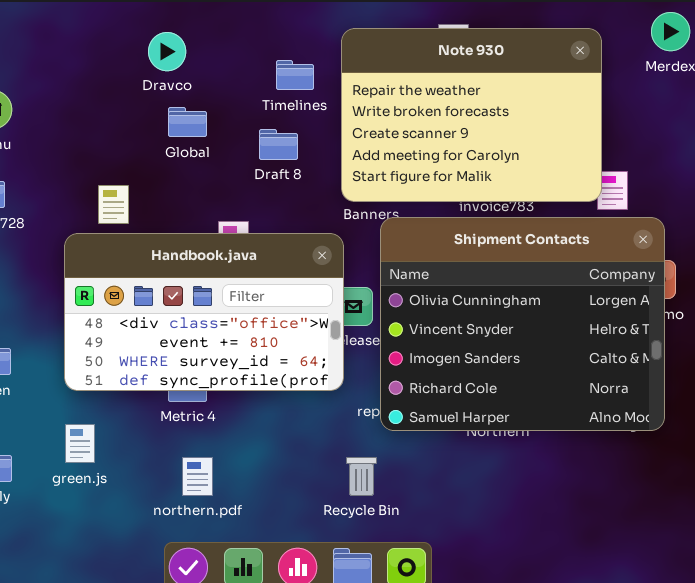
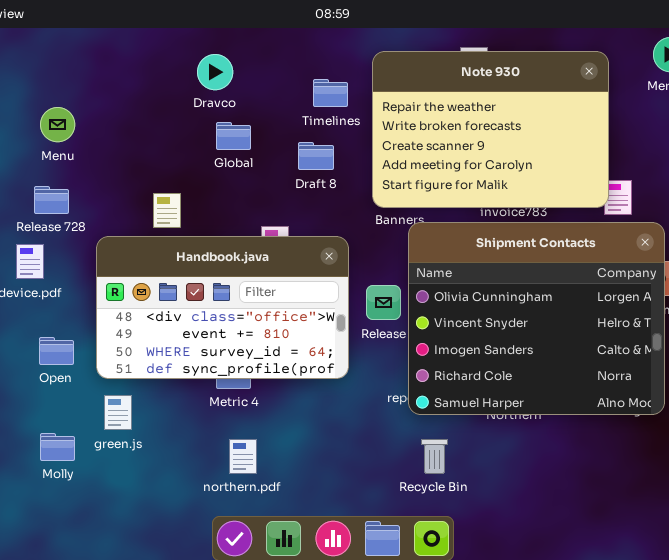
Handbook.java: [64,233,344,391] -> [96,236,349,379], moved
green.js: [65,424,95,463] -> [104,395,132,430], moved
Recycle Bin: [346,457,377,496] -> [421,439,448,474], moved

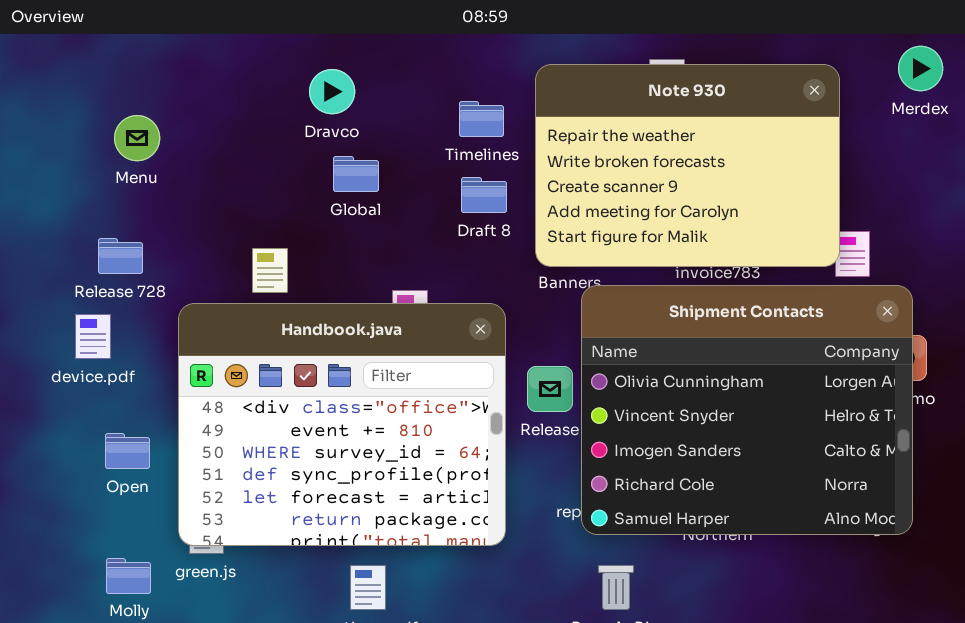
Menu: [40,107,75,142] -> [114,115,160,161], moved
Draft 8: [298,142,334,170] -> [461,177,507,213], moved
Handbook.java: [96,236,349,379] -> [178,303,506,546], resized

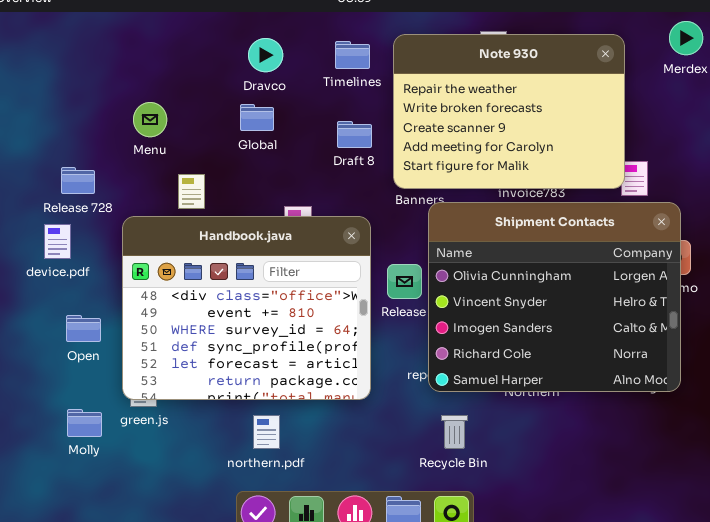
Dravco: [309,69,355,114] -> [248,38,283,72], moved
Timelines: [459,101,504,137] -> [335,41,370,69], moved
Menu: [114,115,160,161] -> [133,102,167,137], moved

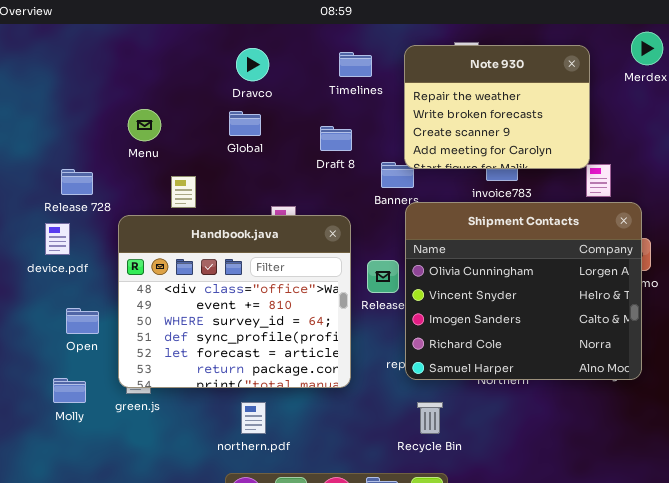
Note 930: [393,34,625,189] -> [404,45,590,169], resized
Timelines: [335,41,370,69] -> [339,52,372,77], moved
Molly: [67,409,102,437] -> [53,378,86,403], moved

